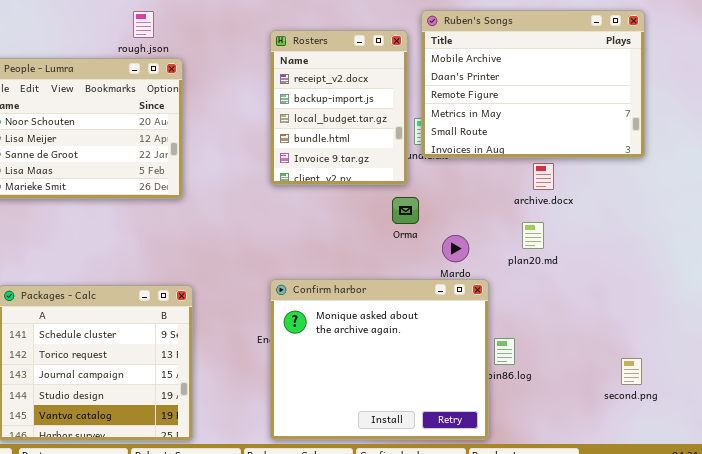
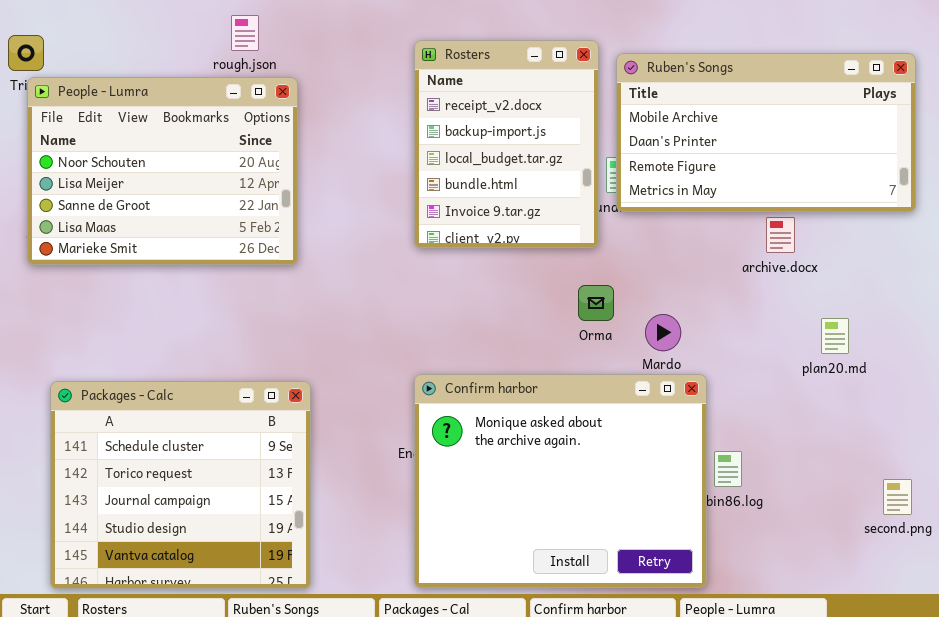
Ruben's Songs: [421,10,645,158] -> [616,53,916,212], resized
Orma: [392,197,419,224] -> [578,285,614,321], moved
plan20.md: [522,222,544,249] -> [821,318,849,354], moved

